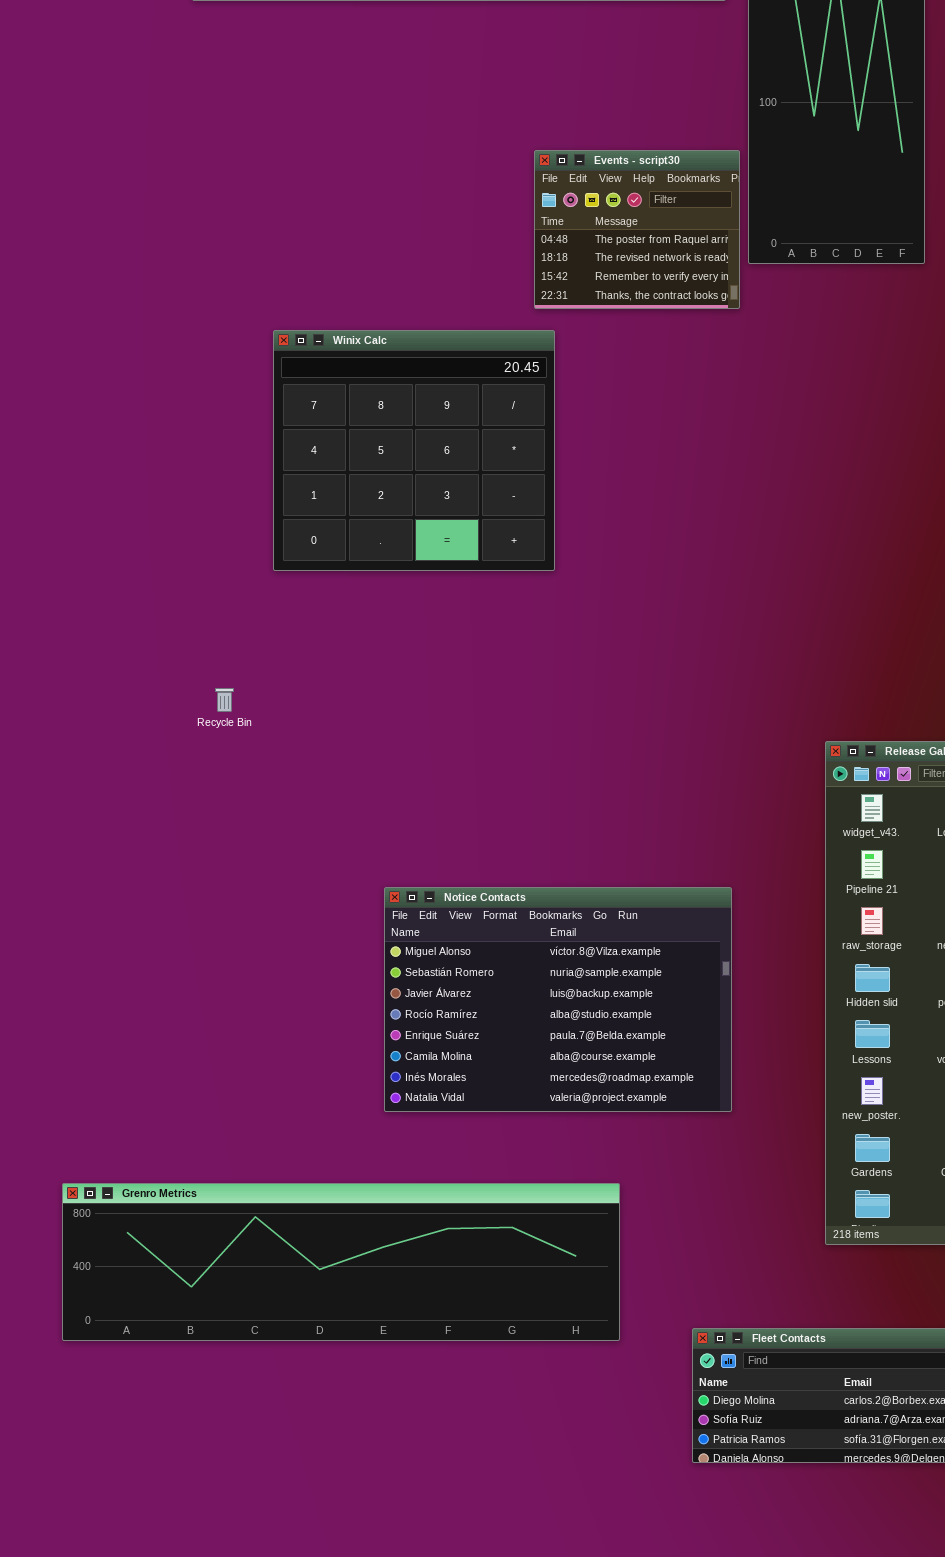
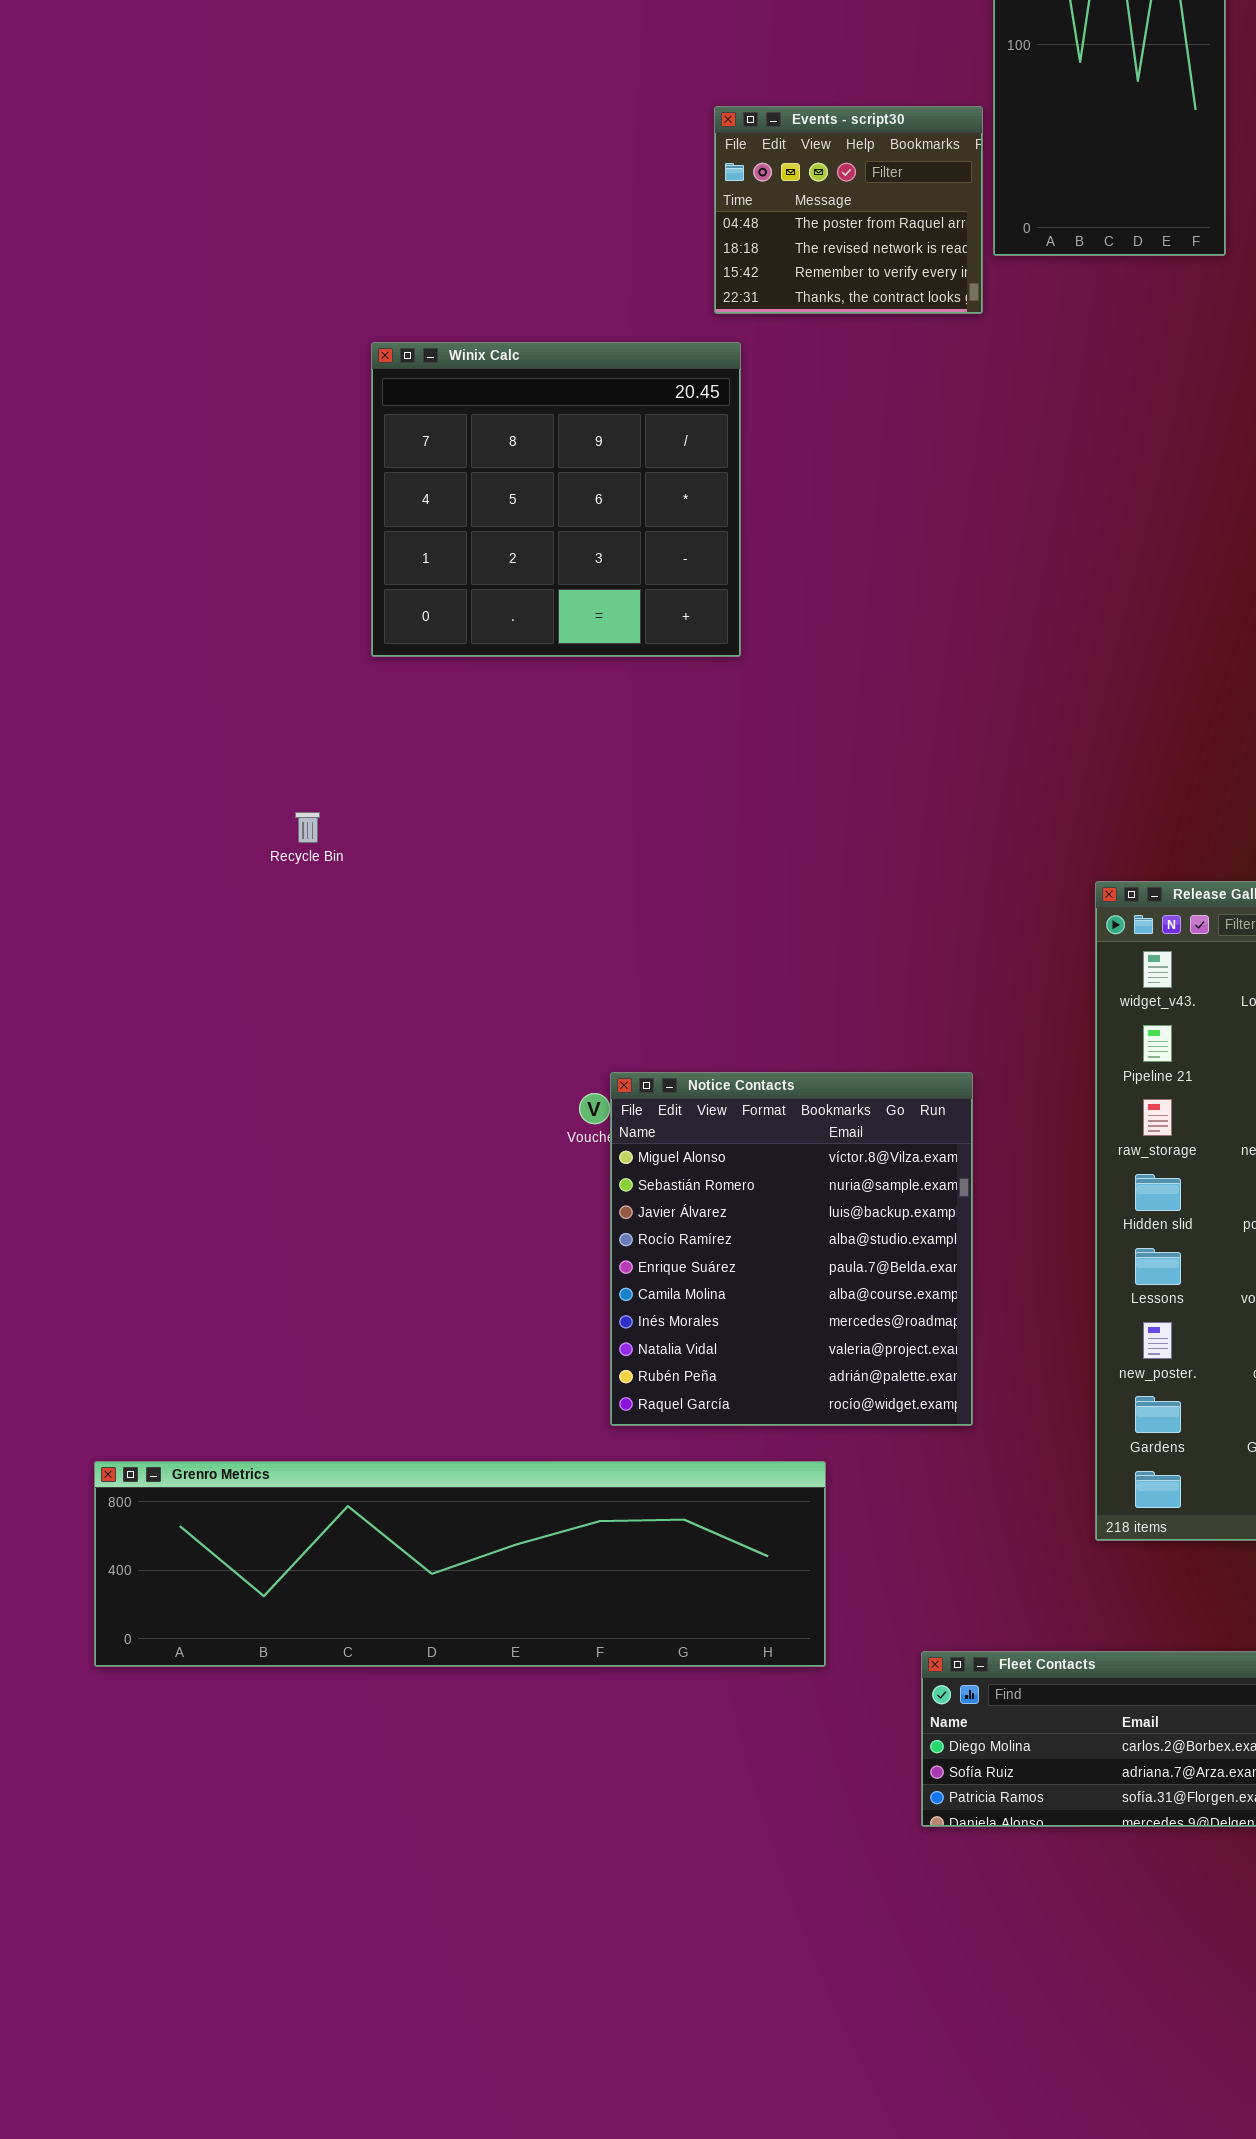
Notice Contacts: [384,887,732,1112] -> [610,1072,973,1426], resized

